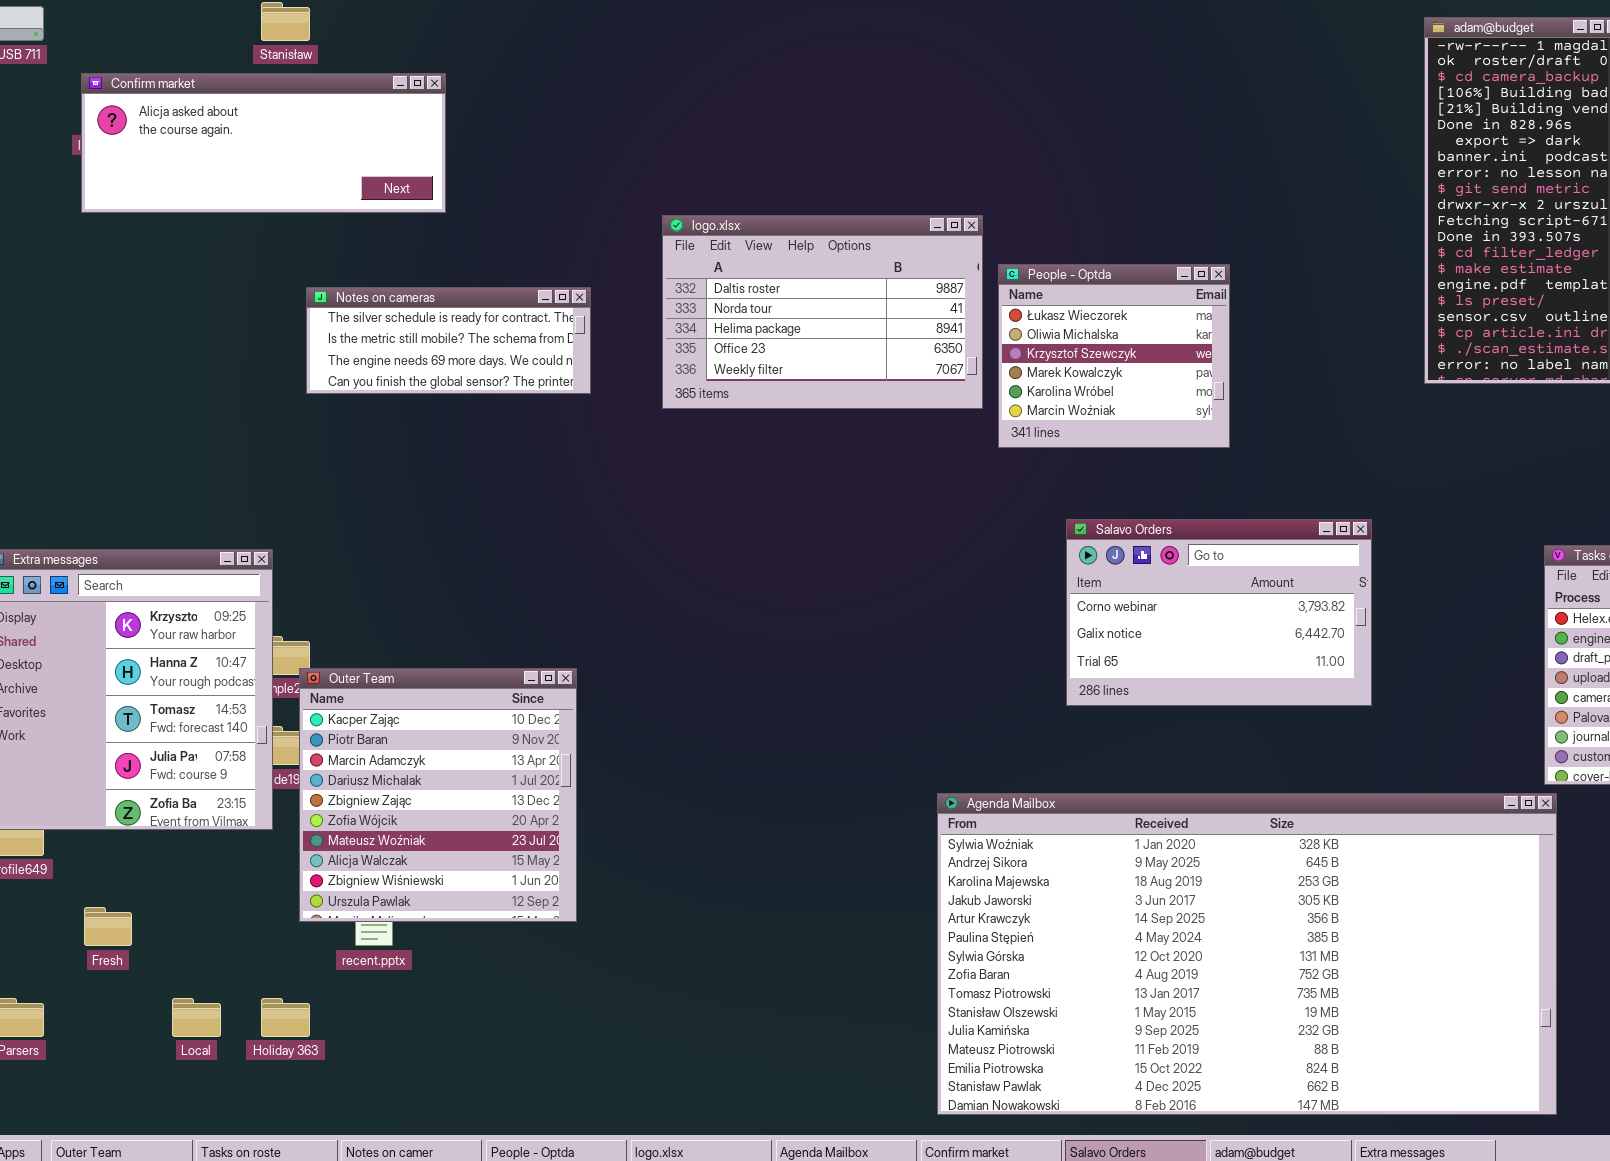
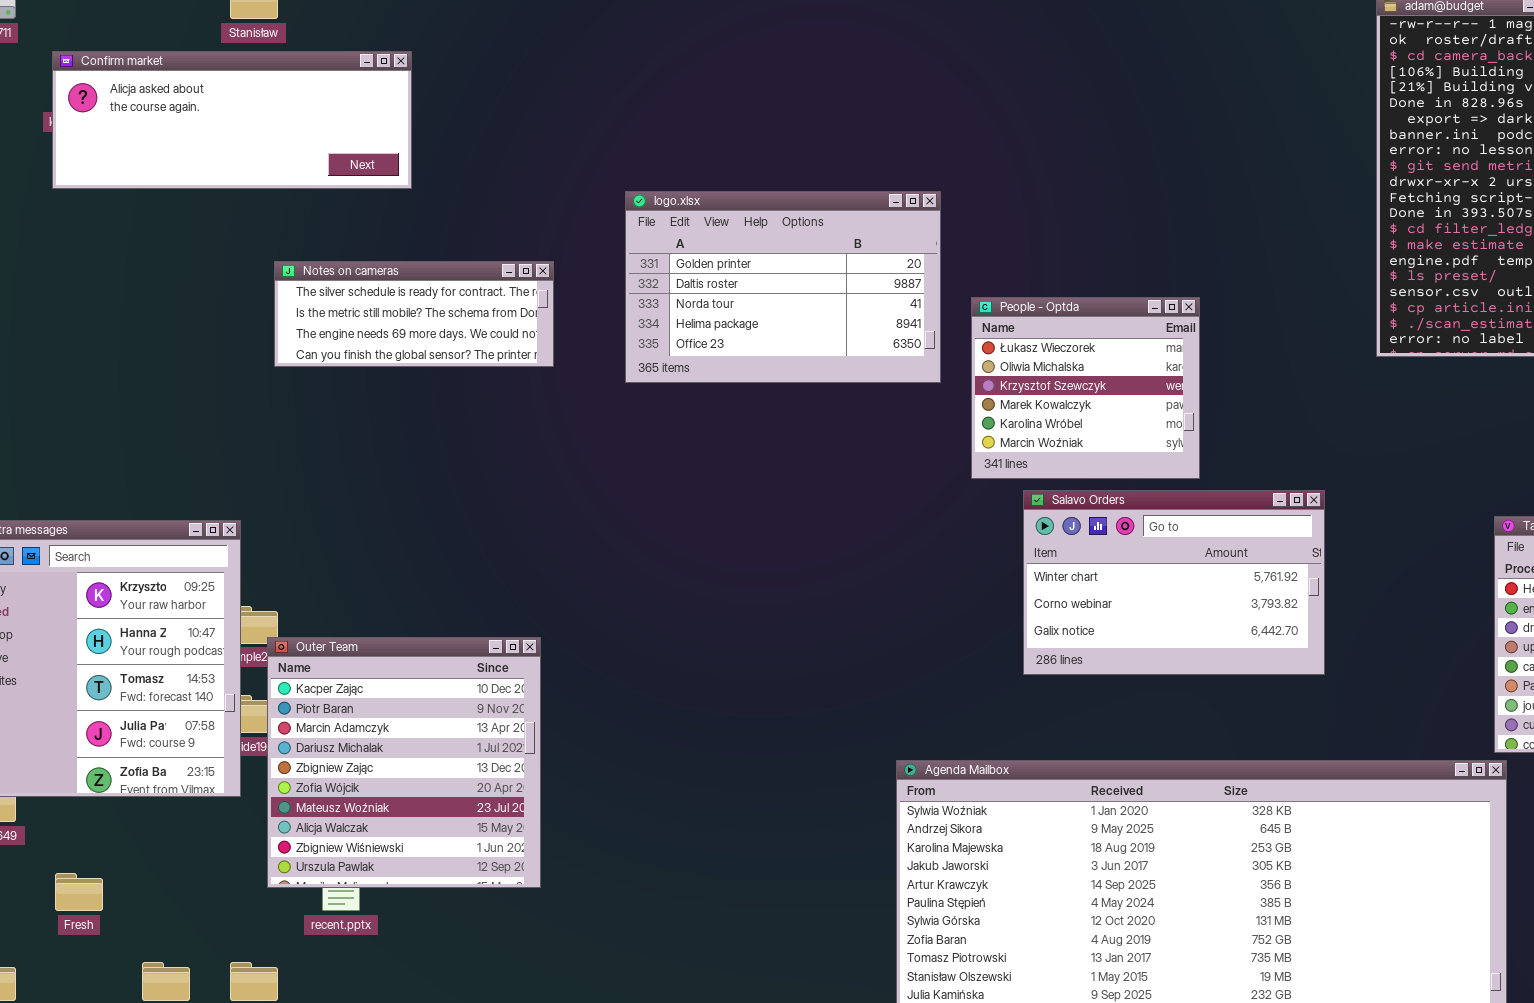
logo.xlsx: [662,215,983,409] -> [625,191,941,383], scrolled up 1 row
People - Optda: [998,264,1230,448] -> [971,297,1200,479], moved
Salavo Orders: [1066,519,1372,706] -> [1023,490,1325,675], scrolled up 1 row

